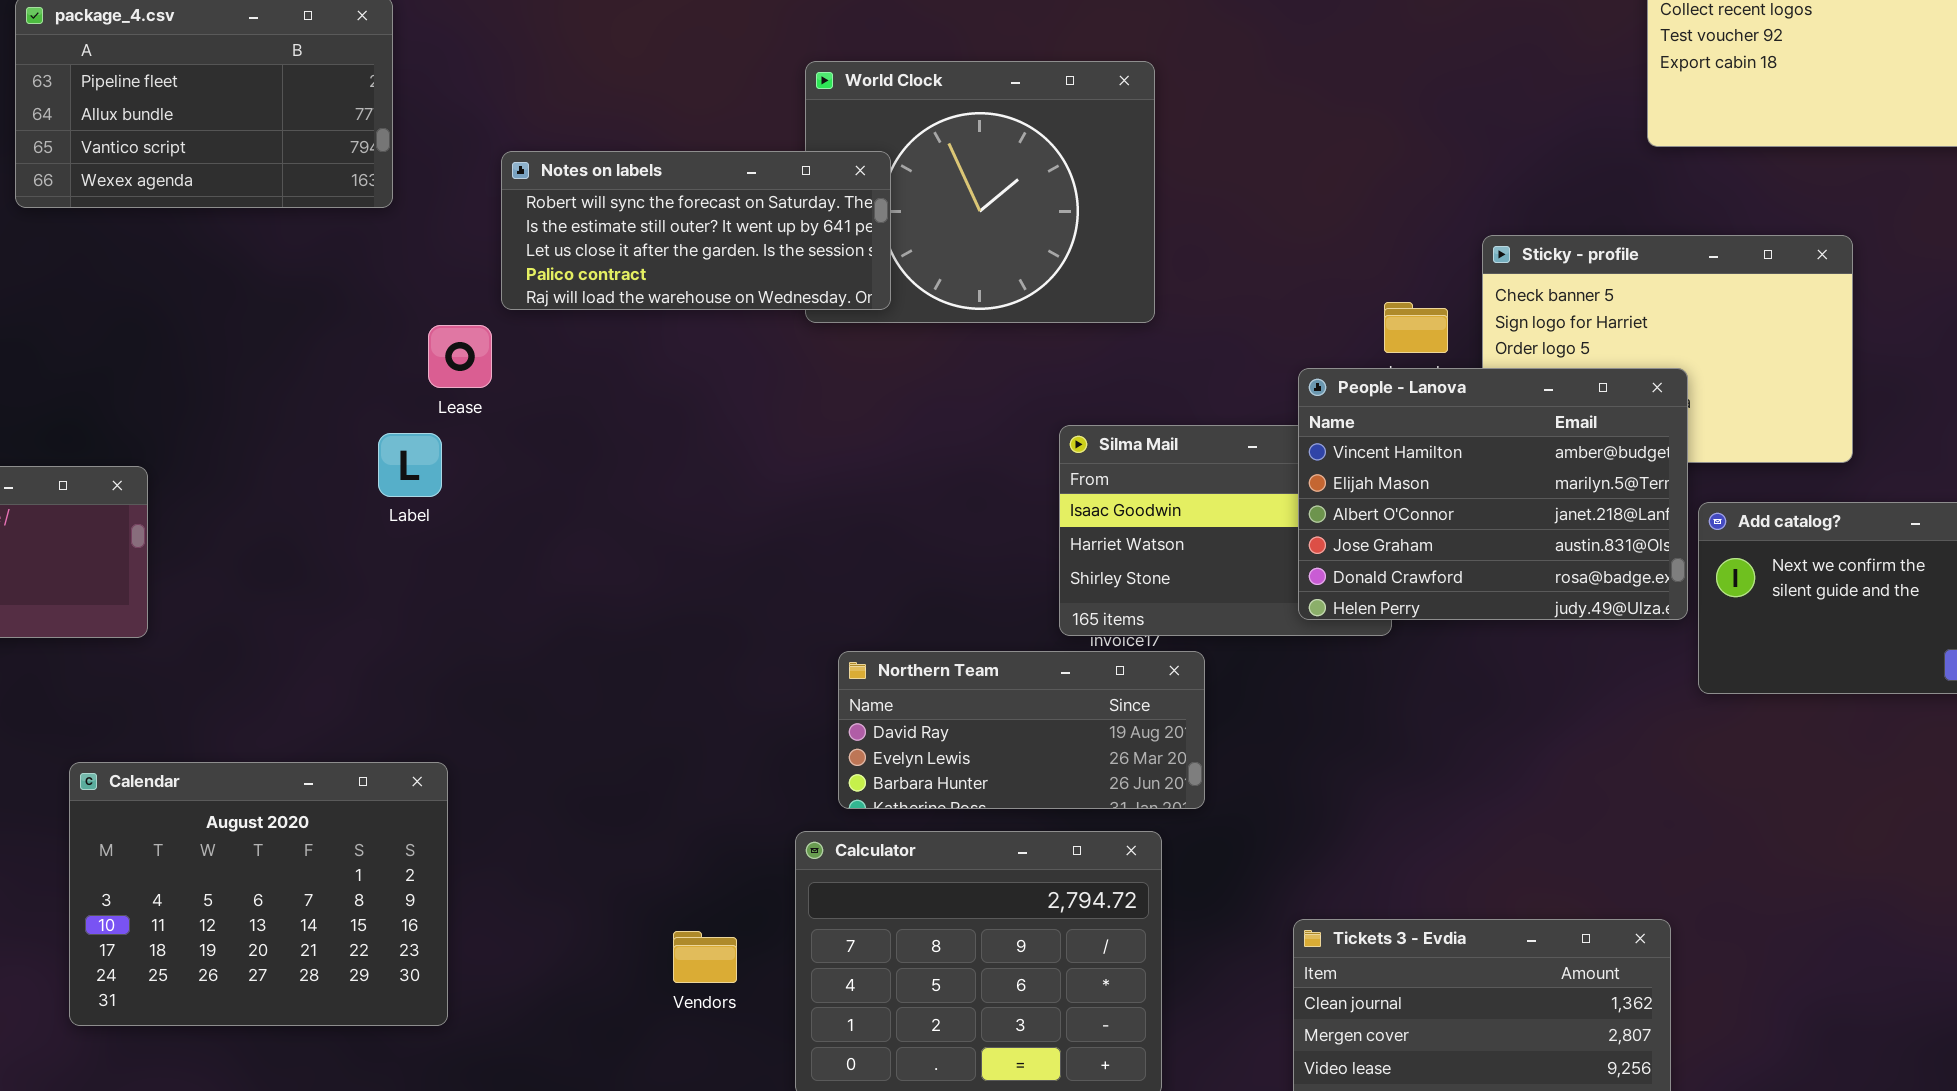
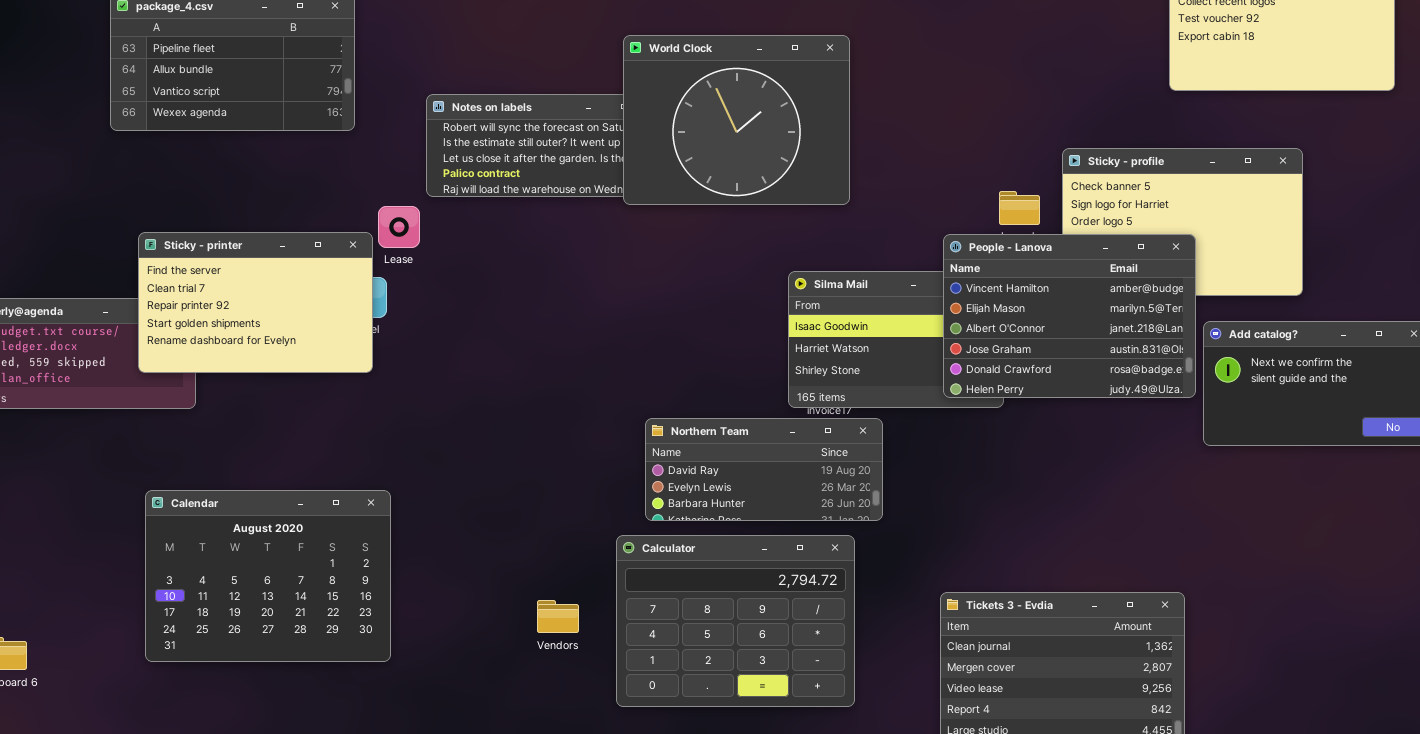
World Clock: [805,61,1155,323] -> [623,35,850,205], raised
Sticky - printer: none -> [138,232,373,373], opened

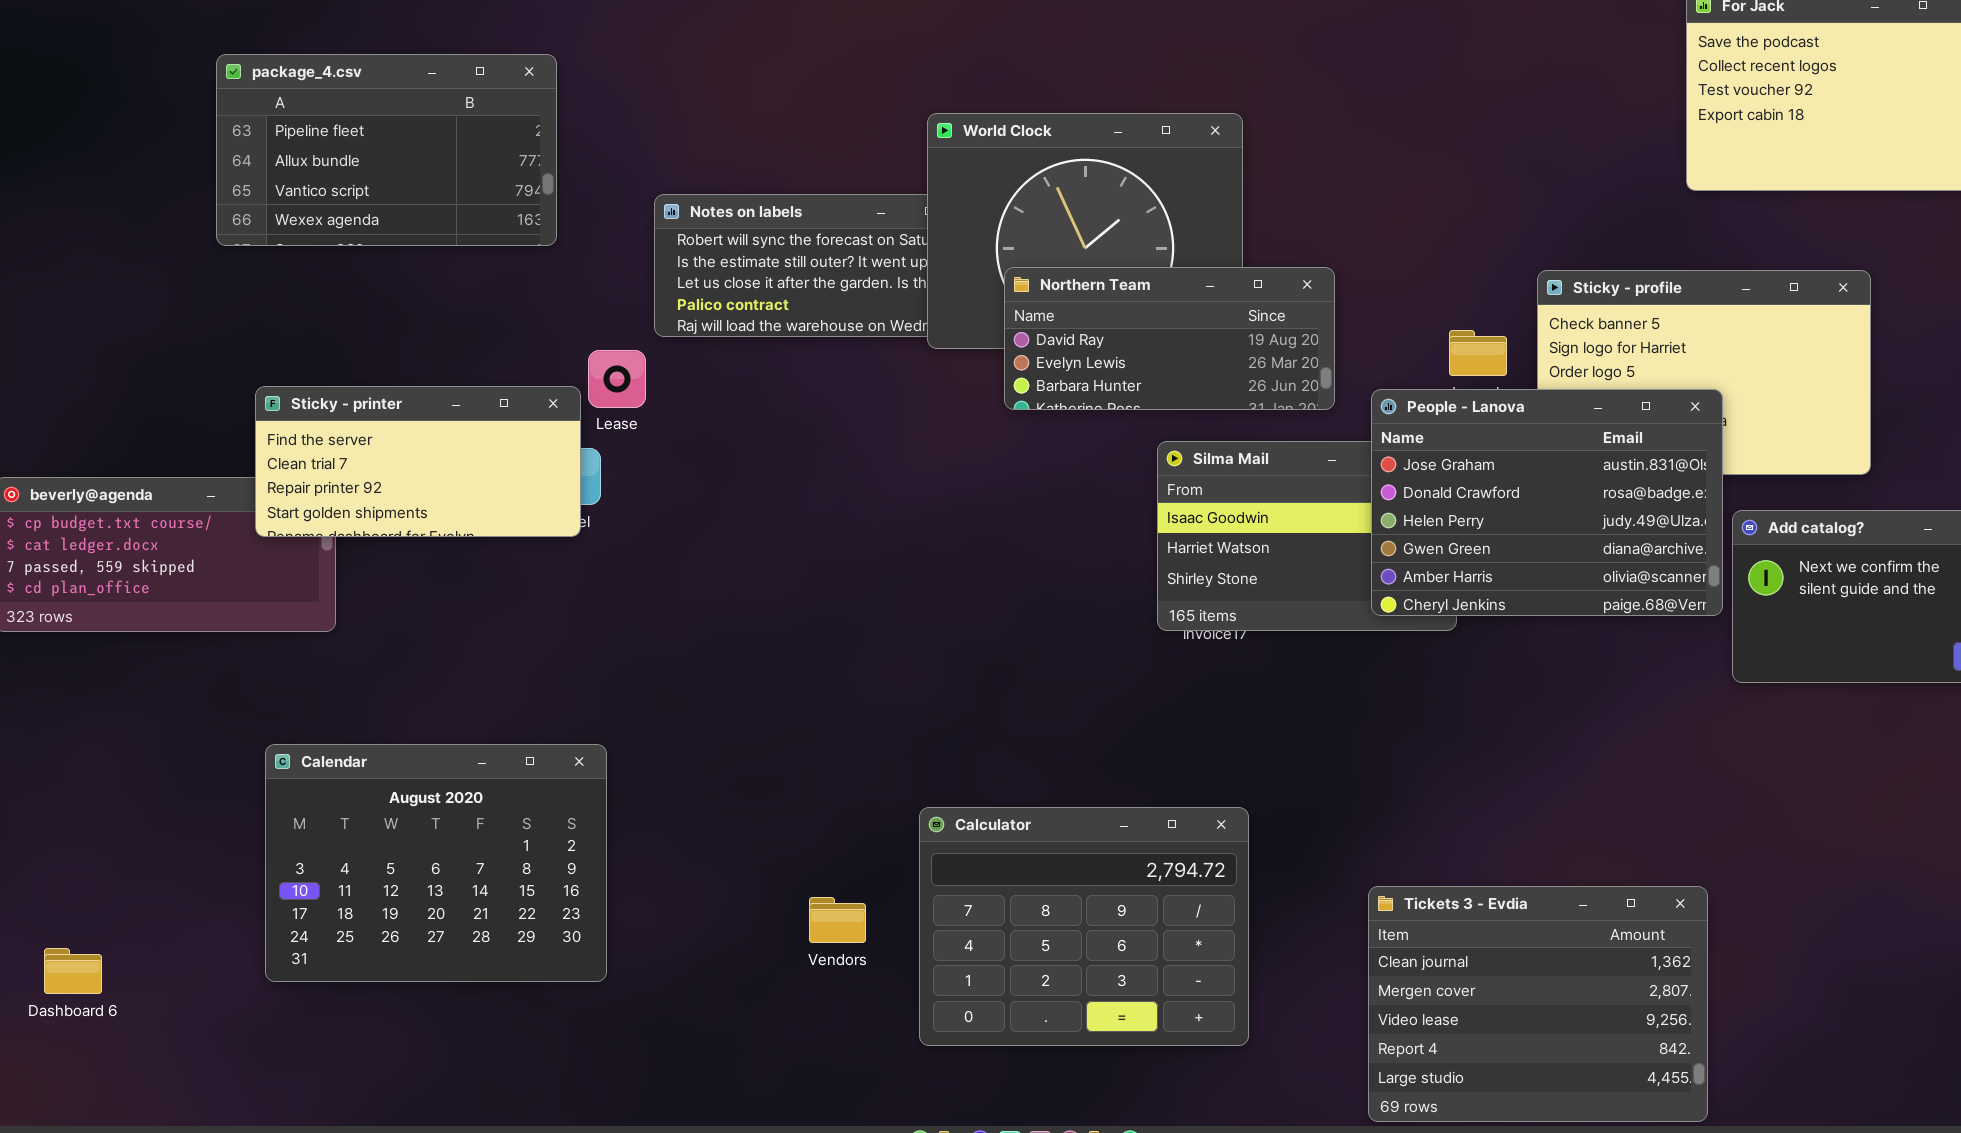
Sticky - printer: [138,232,373,373] -> [255,386,581,537], resized
People - Lanova: [943,234,1196,398] -> [1371,389,1723,616], scrolled down 3 rows
Northern Team: [645,418,883,521] -> [1004,267,1335,410], moved

